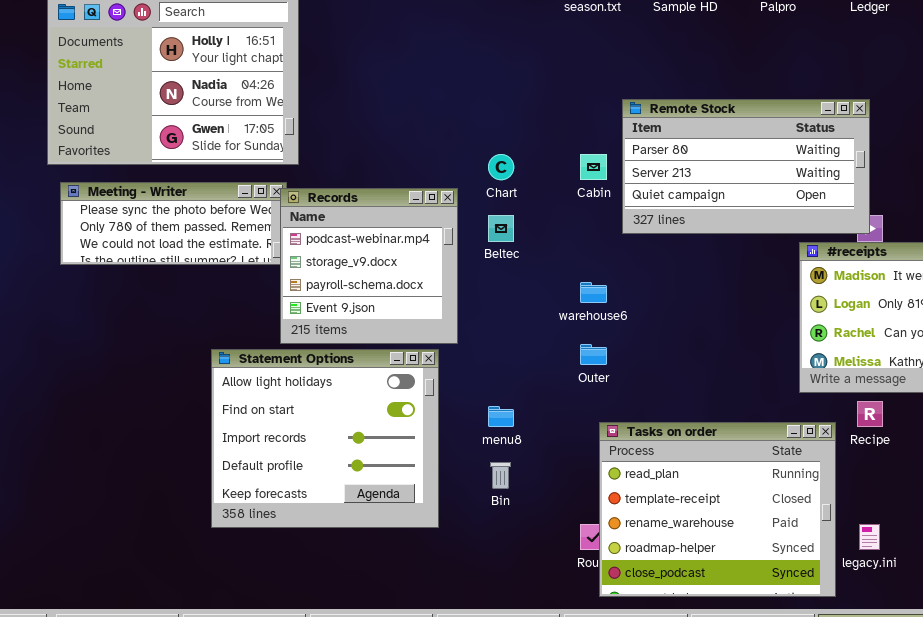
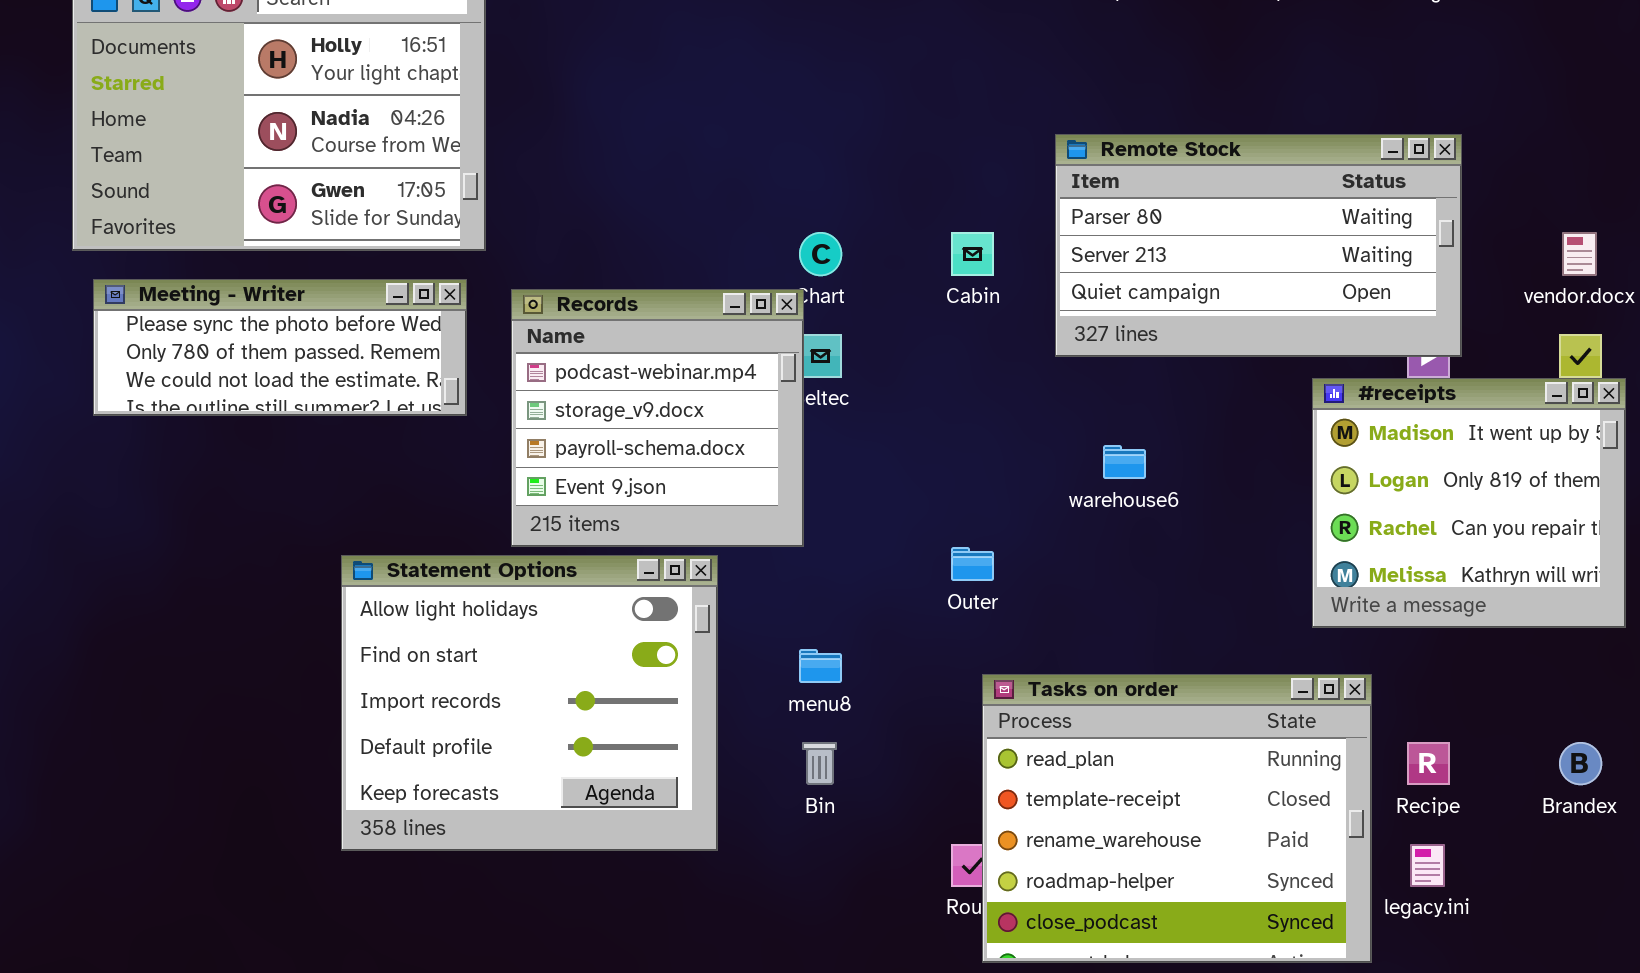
Remote Stock: [622,99,870,234] -> [1055,134,1462,357], moved
Records: [280,188,458,344] -> [511,289,804,547], moved
warehouse6: [580,282,607,303] -> [1103,445,1146,479], moved
Recipe: [857,401,883,427] -> [1407,742,1450,785], moved

